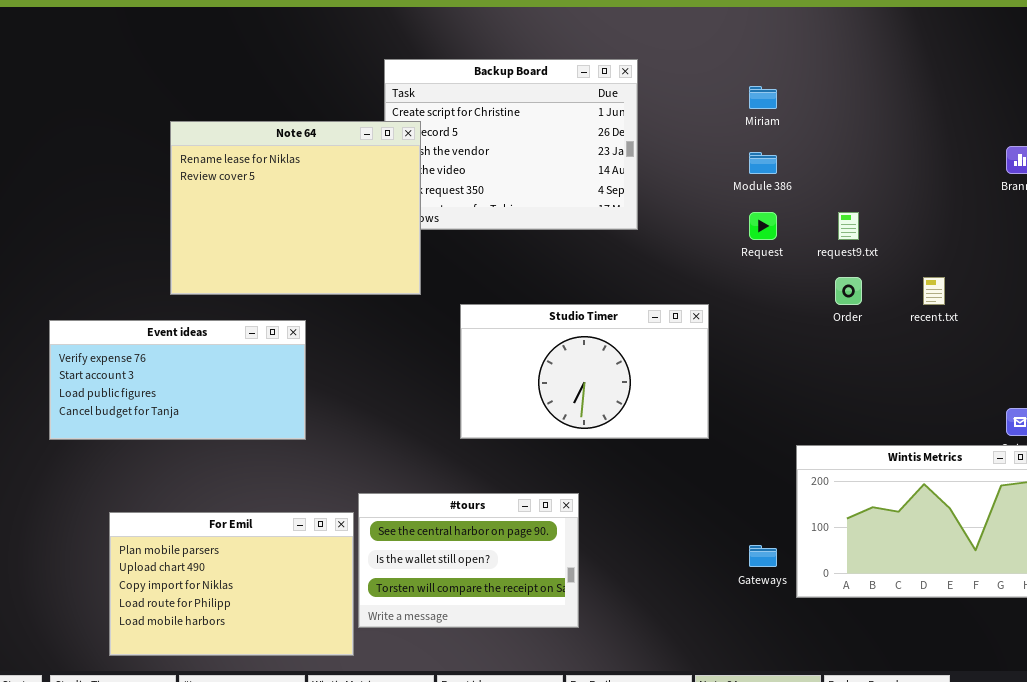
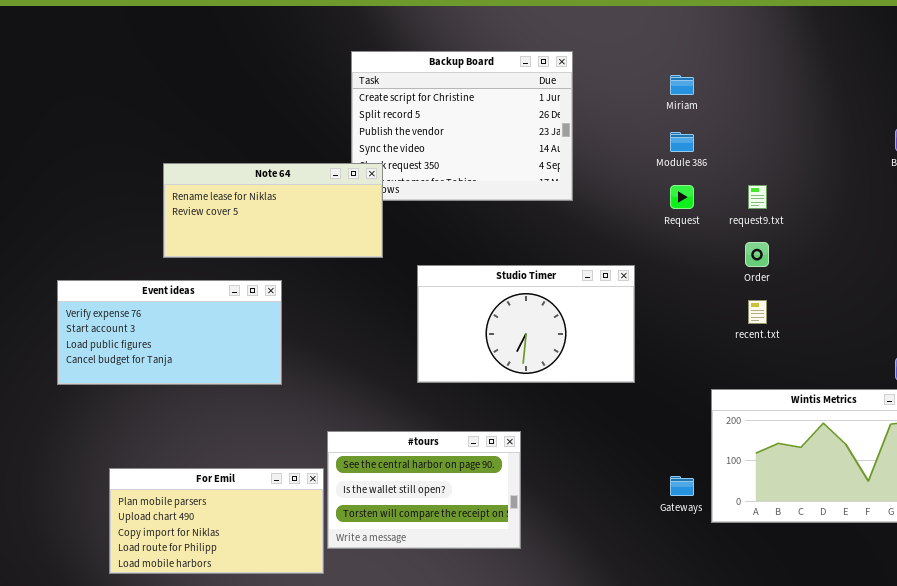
Note 64: [170,121,421,295] -> [163,163,383,258], resized
recent.txt: [923,277,945,305] -> [748,300,767,324], moved
For Emil: [109,512,354,656] -> [109,468,324,574], resized

